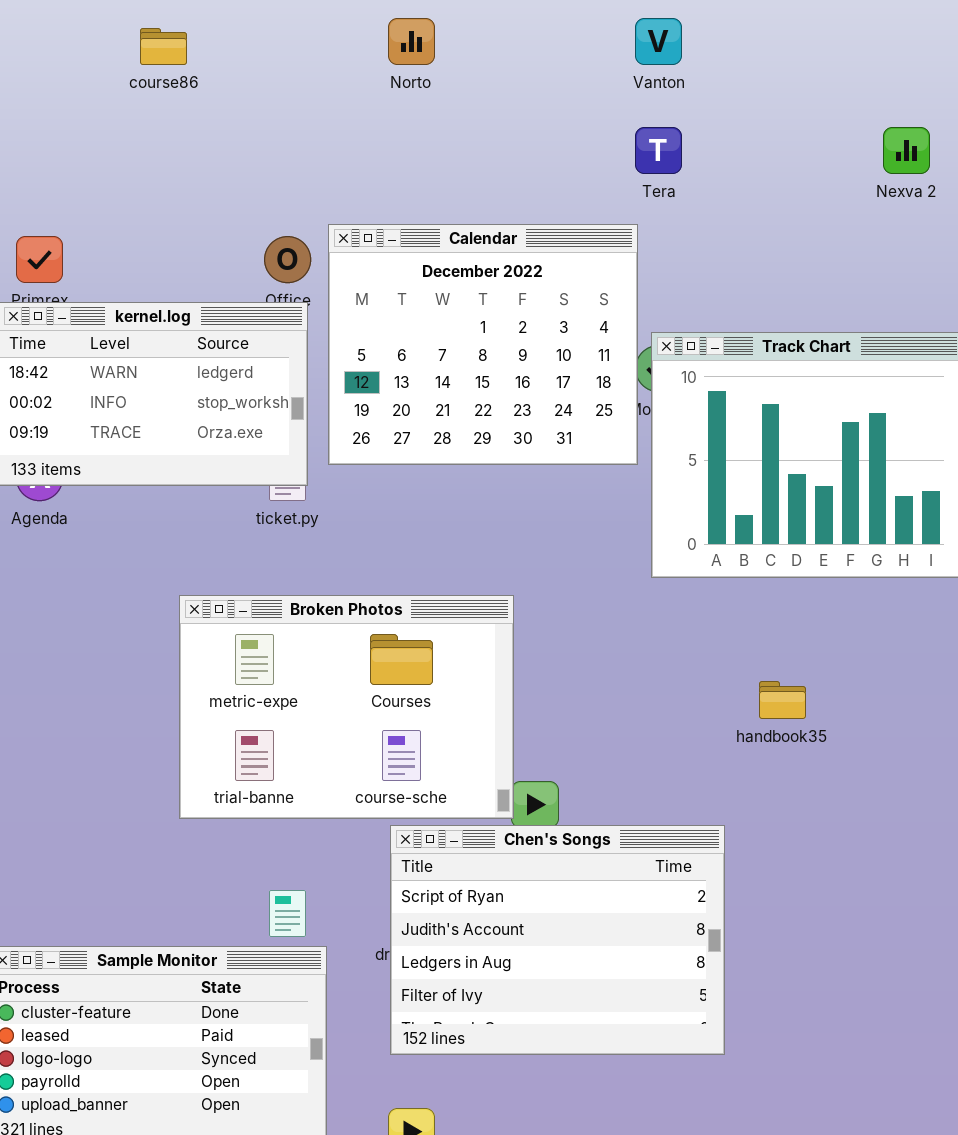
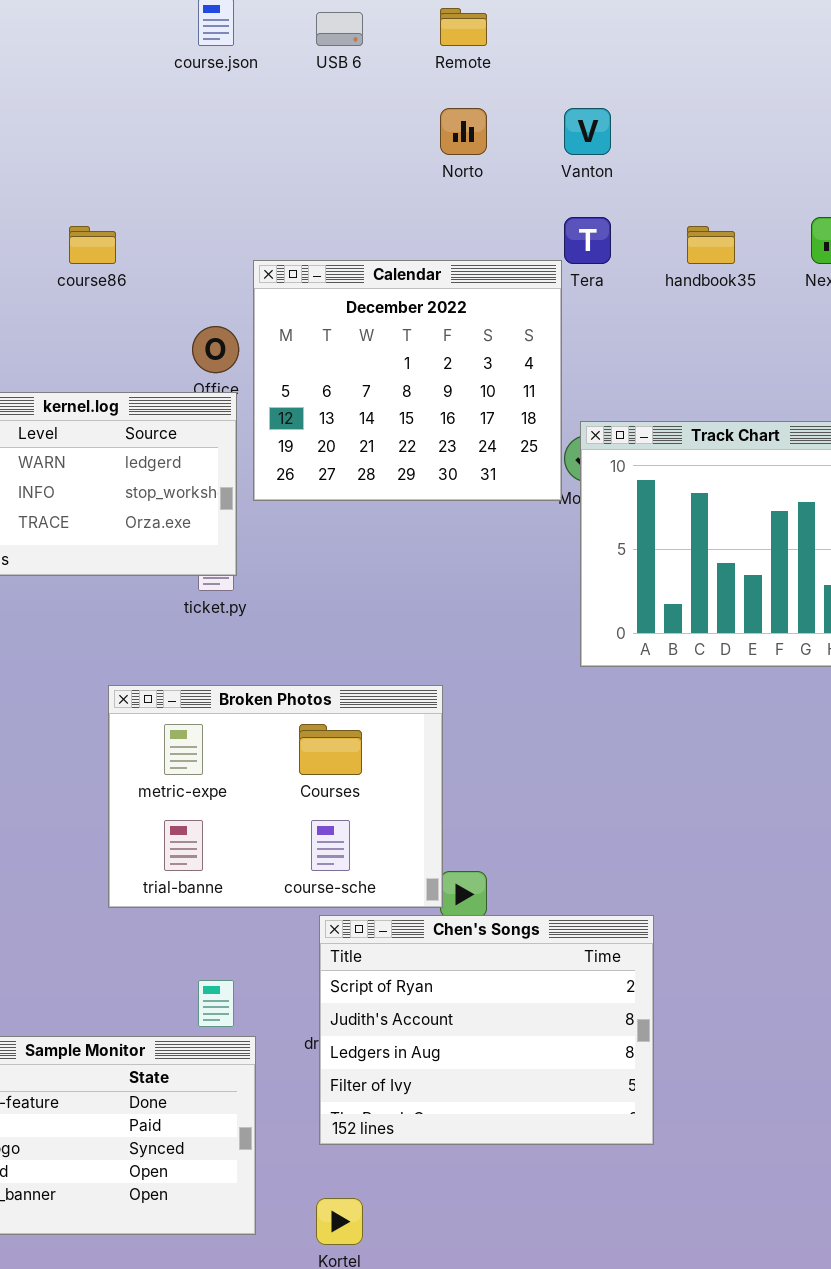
Norto: [388,18,435,65] -> [440,108,487,155], moved
course86: [140,28,187,65] -> [69,226,116,264], moved
Calendar: [328,224,638,465] -> [253,260,562,501], moved
handbook35: [759,681,806,719] -> [687,226,735,264], moved

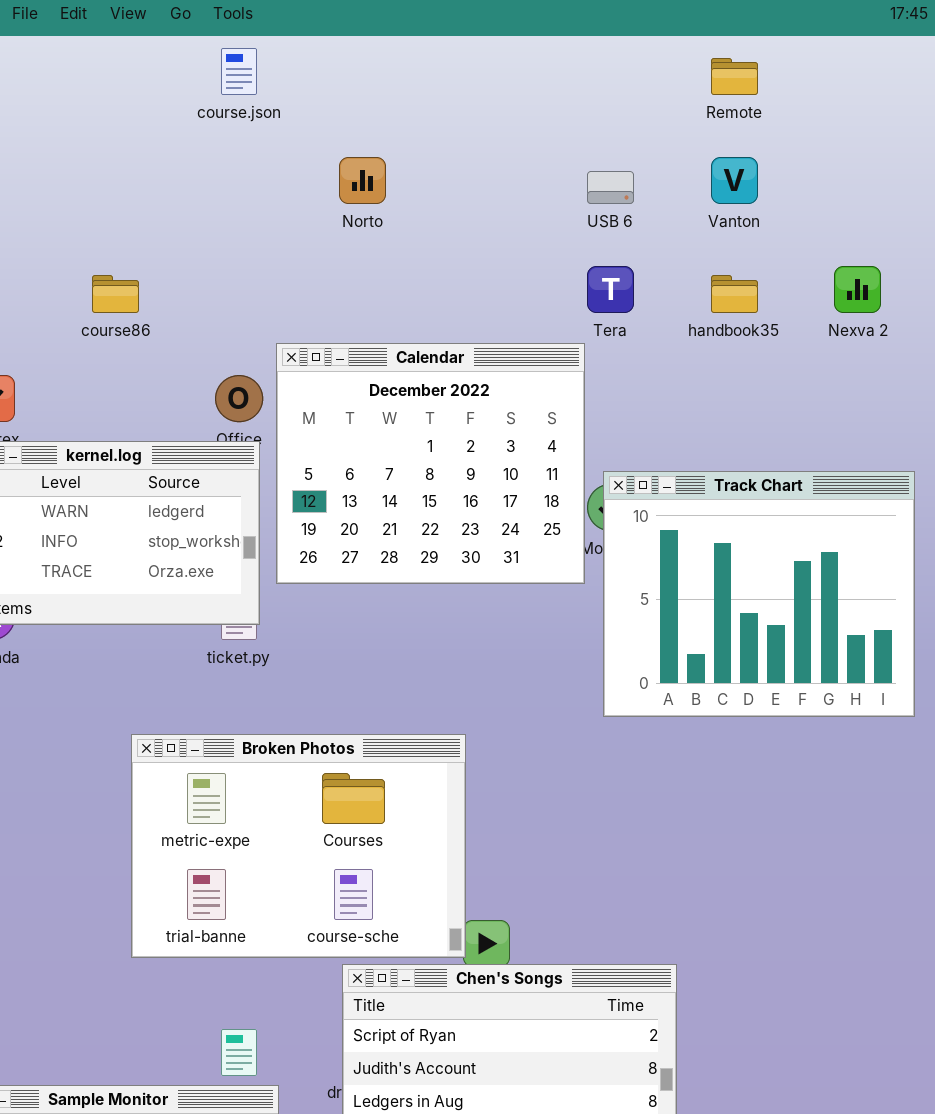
Remote: [440,8,487,46] -> [711,58,758,95], moved
USB 6: [316,12,363,46] -> [587,171,634,204], moved
Norto: [440,108,487,155] -> [339,157,386,204], moved
Vanton: [564,108,611,155] -> [711,157,758,204], moved
Calendar: [253,260,562,501] -> [276,343,585,584], moved

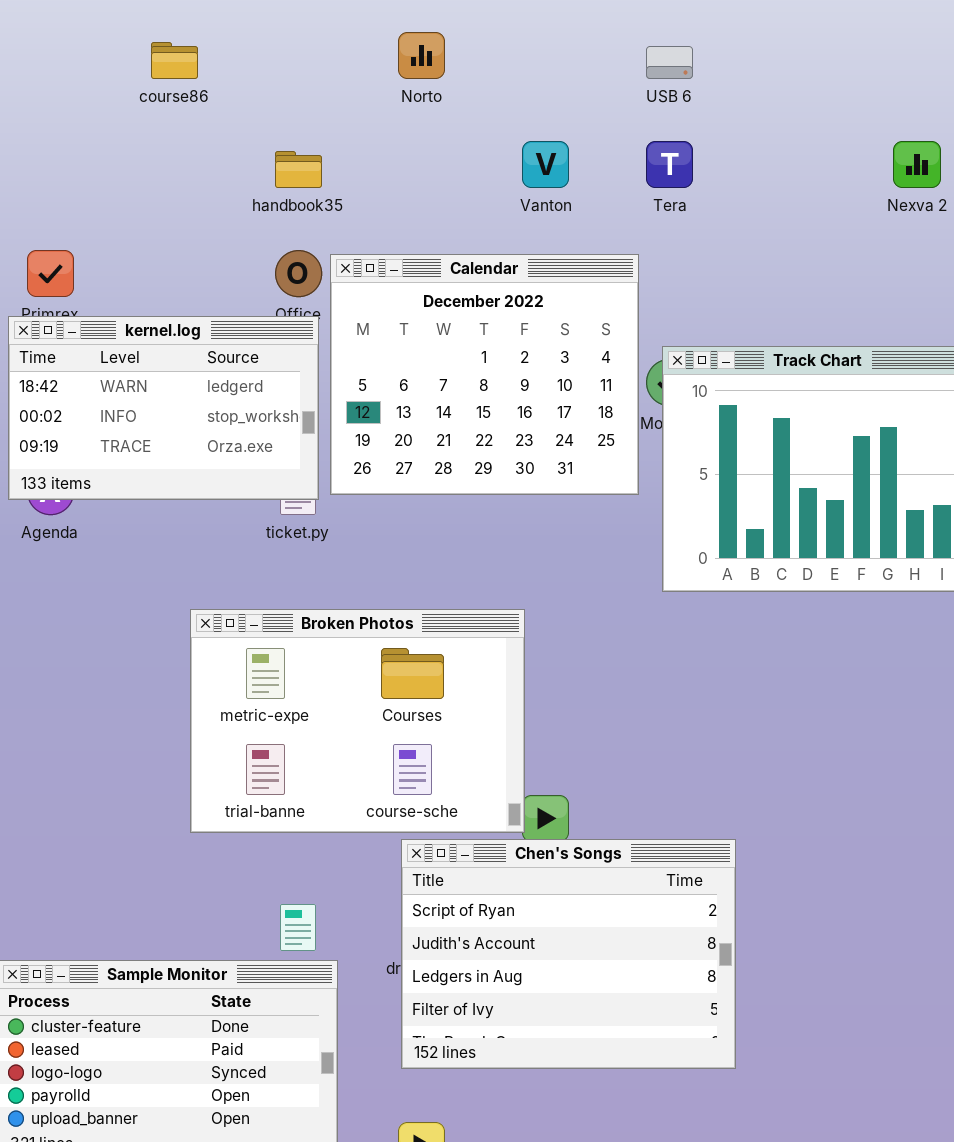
Vanton: [711,157,758,204] -> [522,141,569,188], moved
course86: [92,275,139,313] -> [151,42,198,79], moved
handbook35: [711,275,758,313] -> [275,151,322,188], moved
Calendar: [276,343,585,584] -> [330,254,639,495], moved

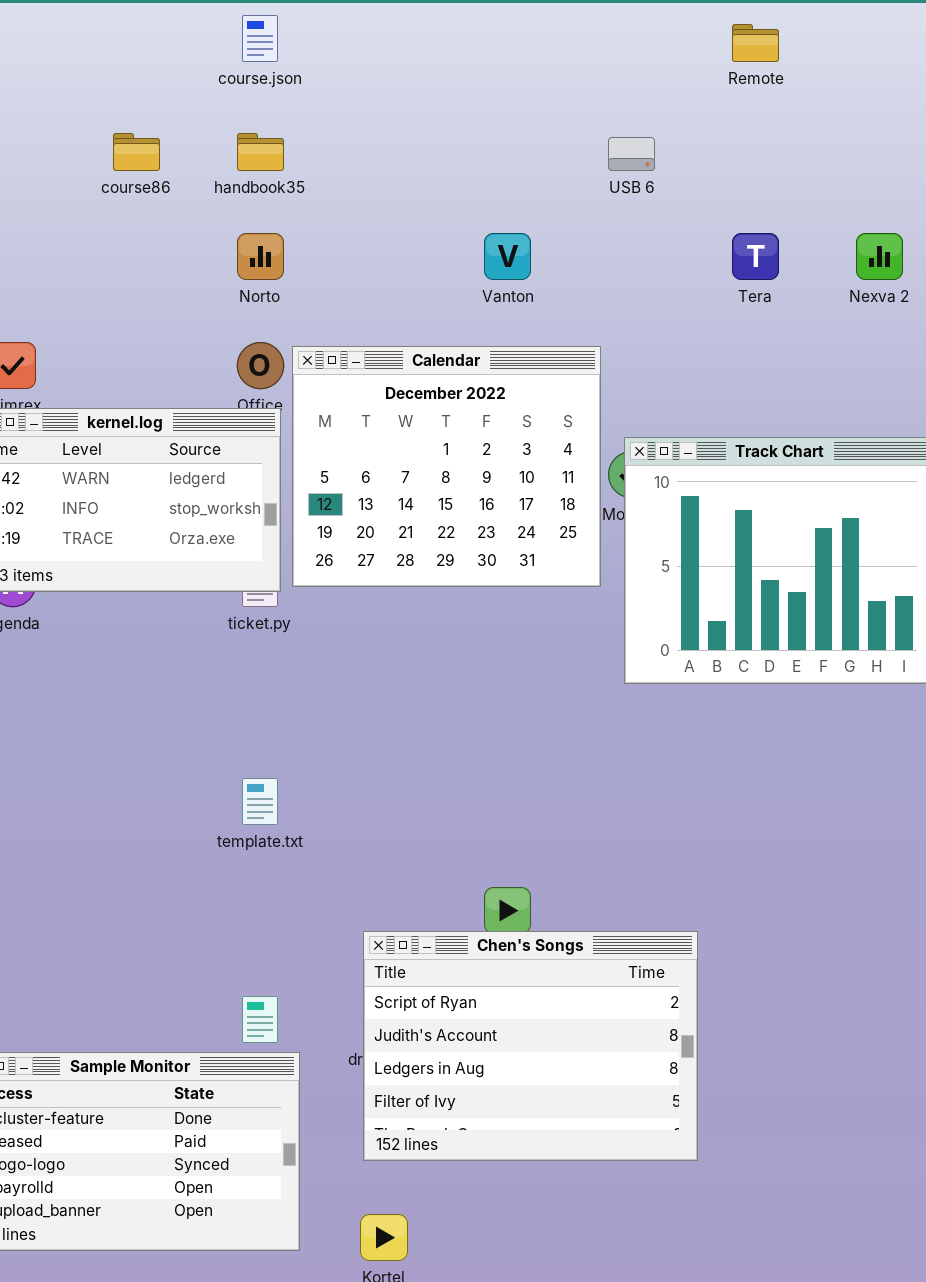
Norto: [398,32,445,79] -> [237,233,284,280], moved
Tera: [646,141,693,188] -> [732,233,779,280], moved
handbook35: [275,151,322,188] -> [237,133,284,171], moved
Broken Photos: [190,609,525,833] -> none, closed

